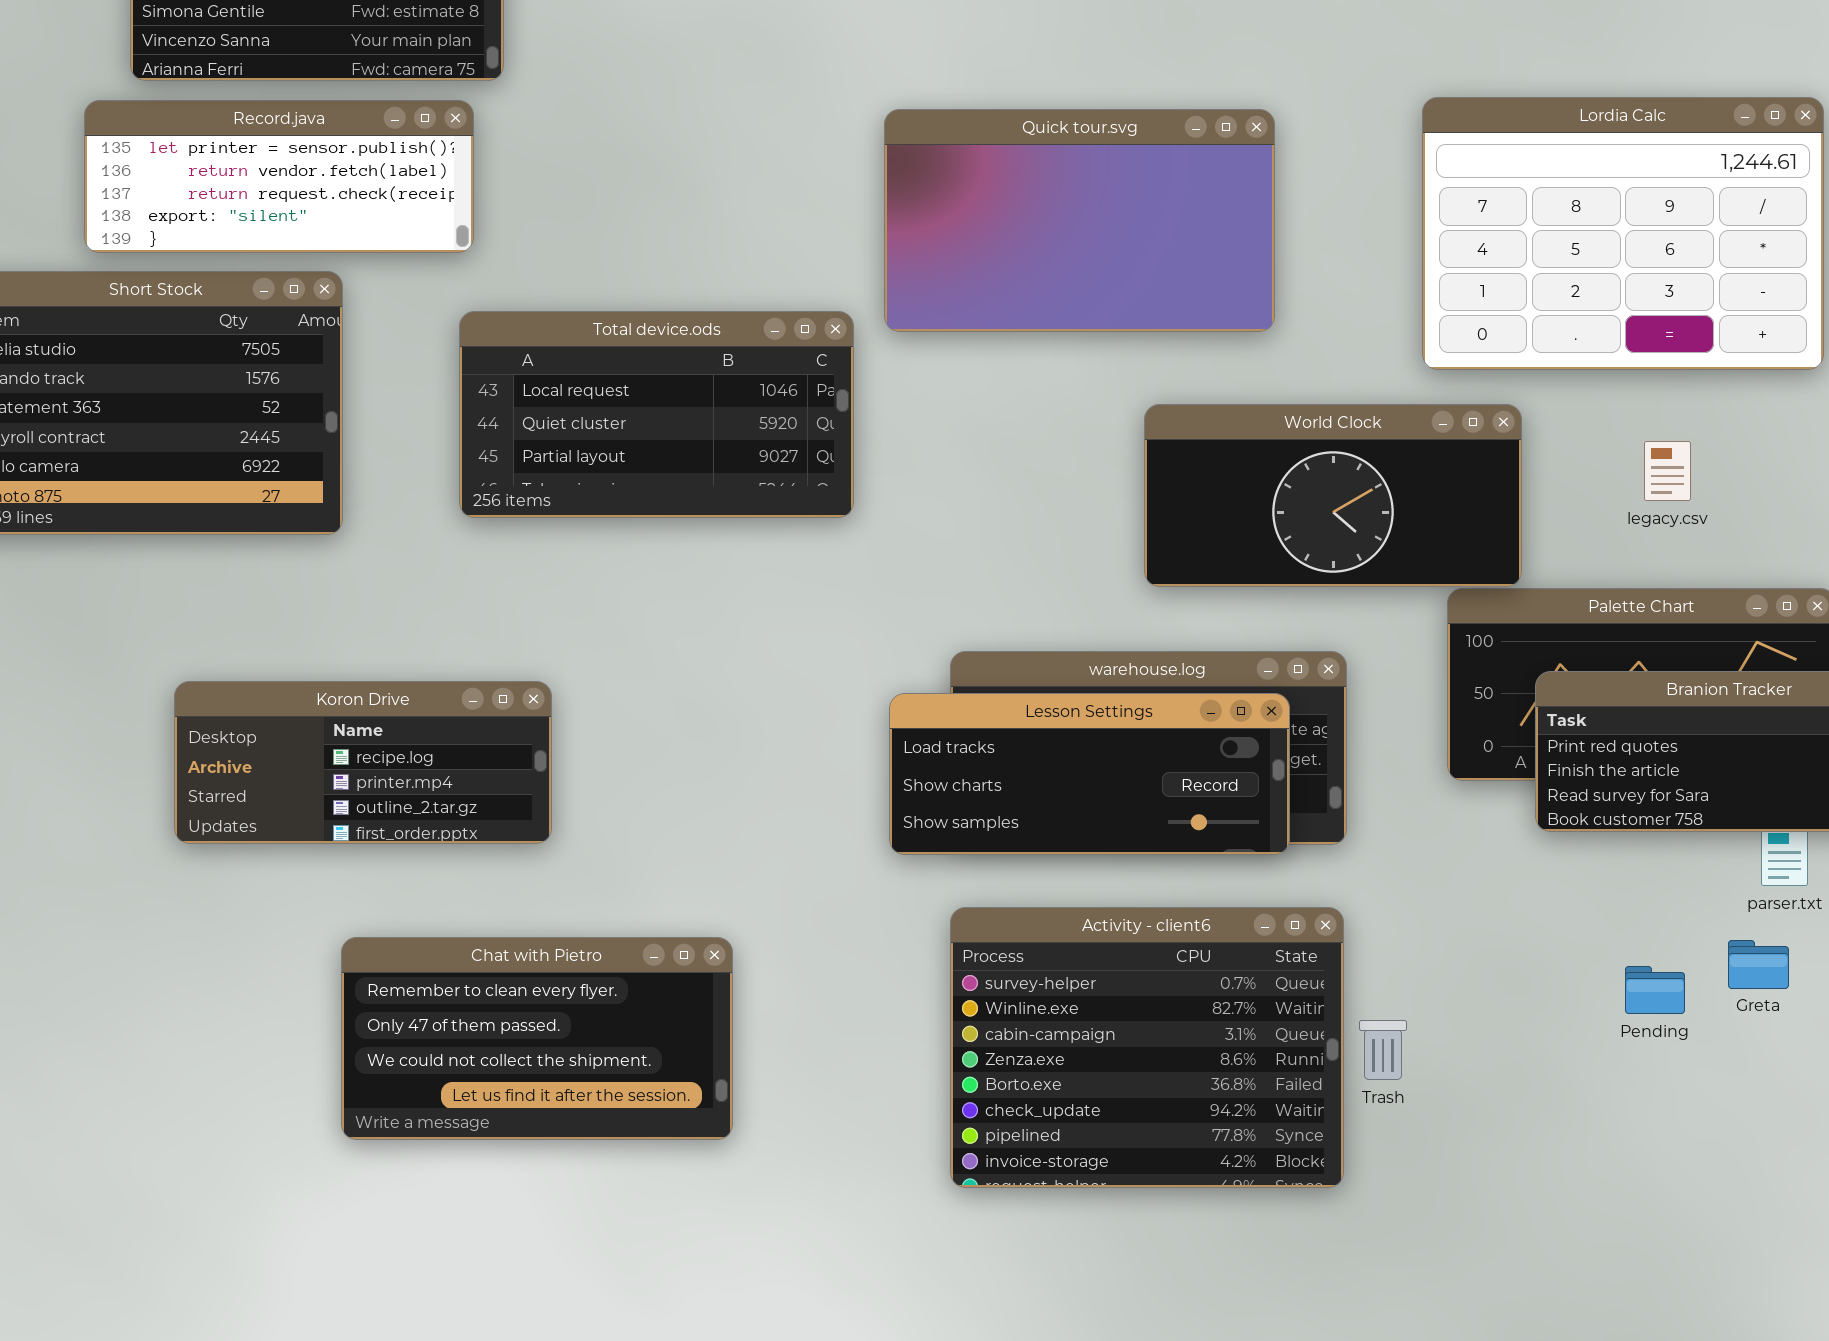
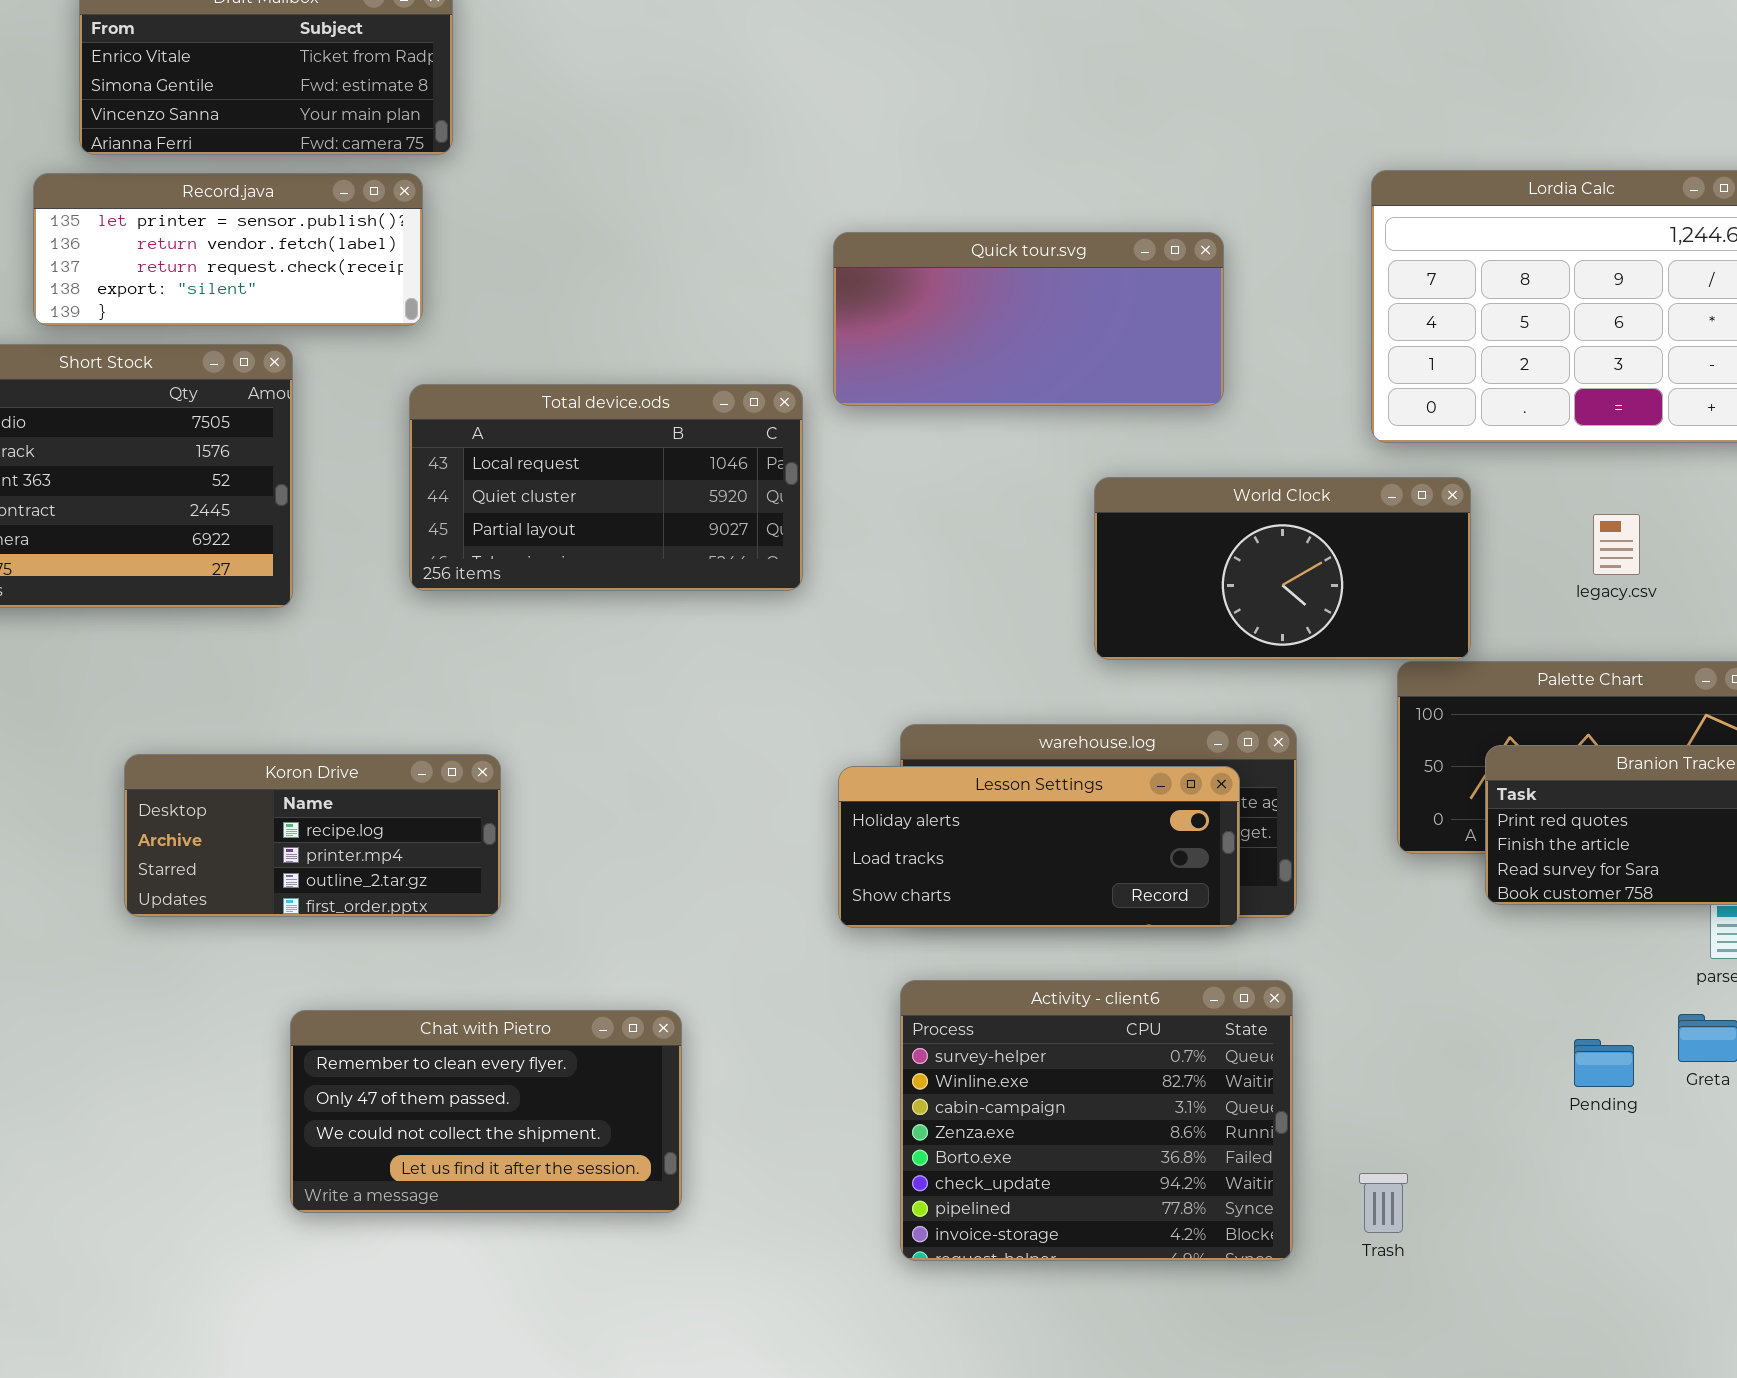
Quick tour.svg: [884,109,1275,332] -> [833,232,1224,406], resized
Lesson Settings: [889,693,1290,855] -> [838,766,1240,928], scrolled up 1 row
Trash: [1359,1020,1407,1080] -> [1359,1173,1408,1233], moved

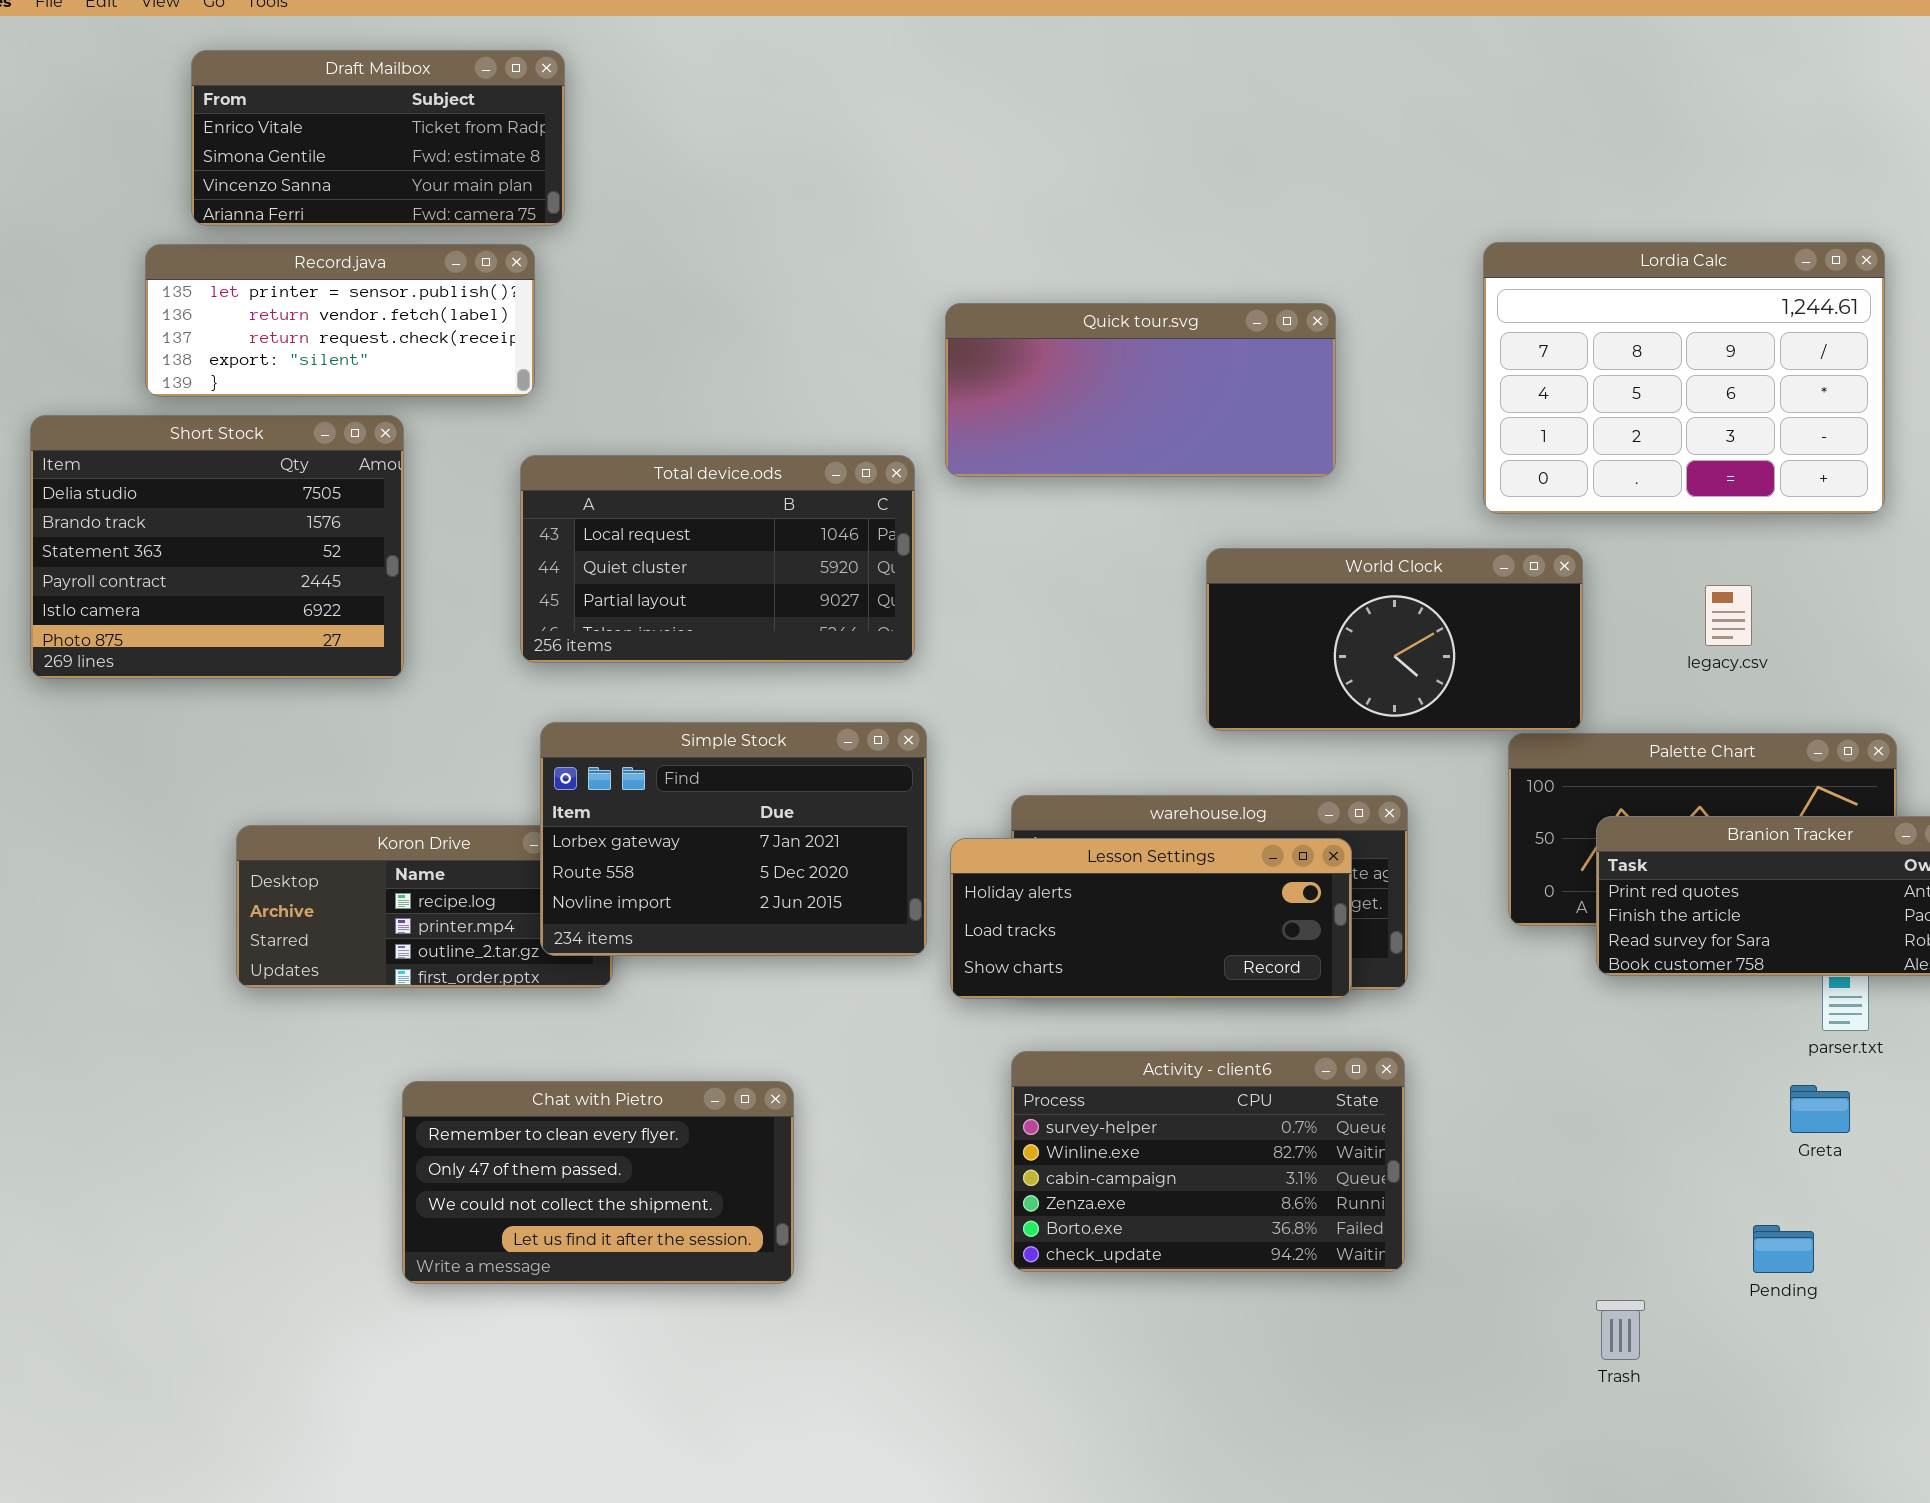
Simple Stock: none -> [540,722,927,956], opened
Activity - client6: [900,980,1293,1261] -> [1011,1051,1405,1272], resized
Pending: [1574,1039,1634,1087] -> [1753,1225,1814,1273], moved
Trash: [1359,1173,1408,1233] -> [1596,1300,1645,1360], moved

